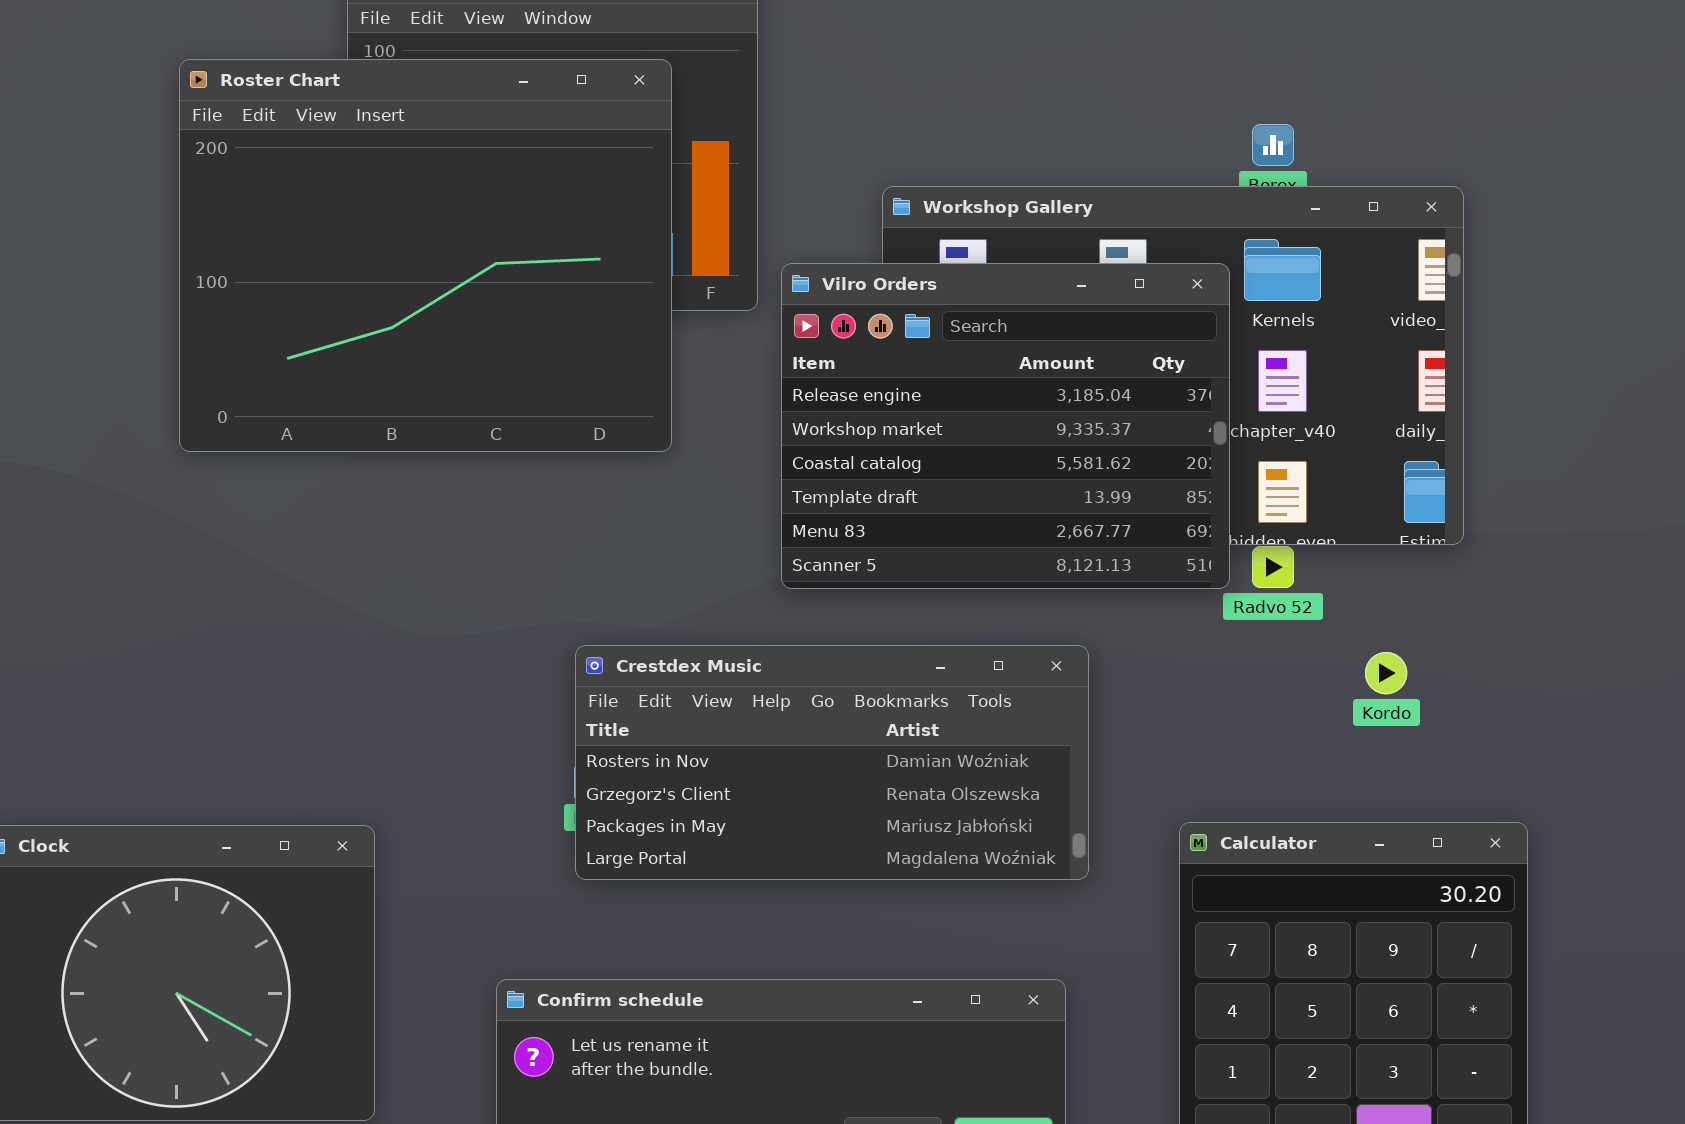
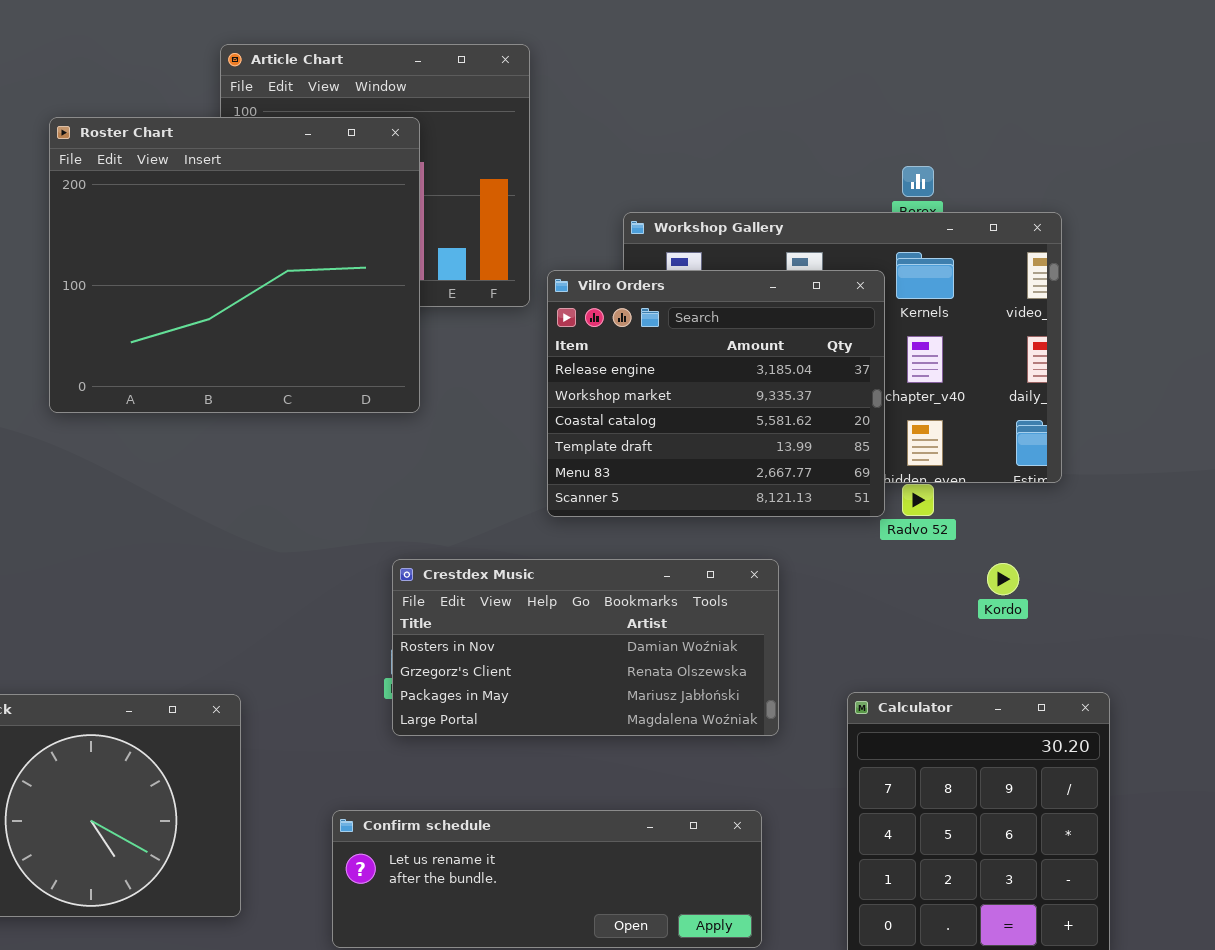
Roster Chart: [179,59,672,452] -> [49,117,420,413], moved

